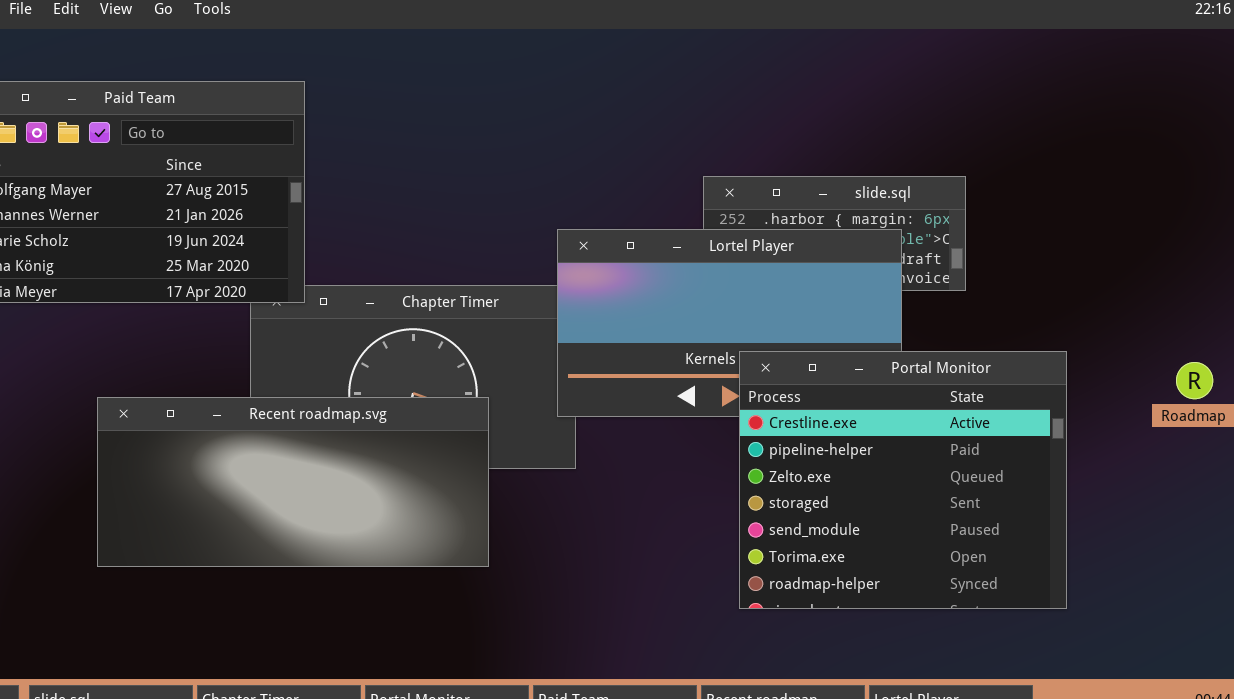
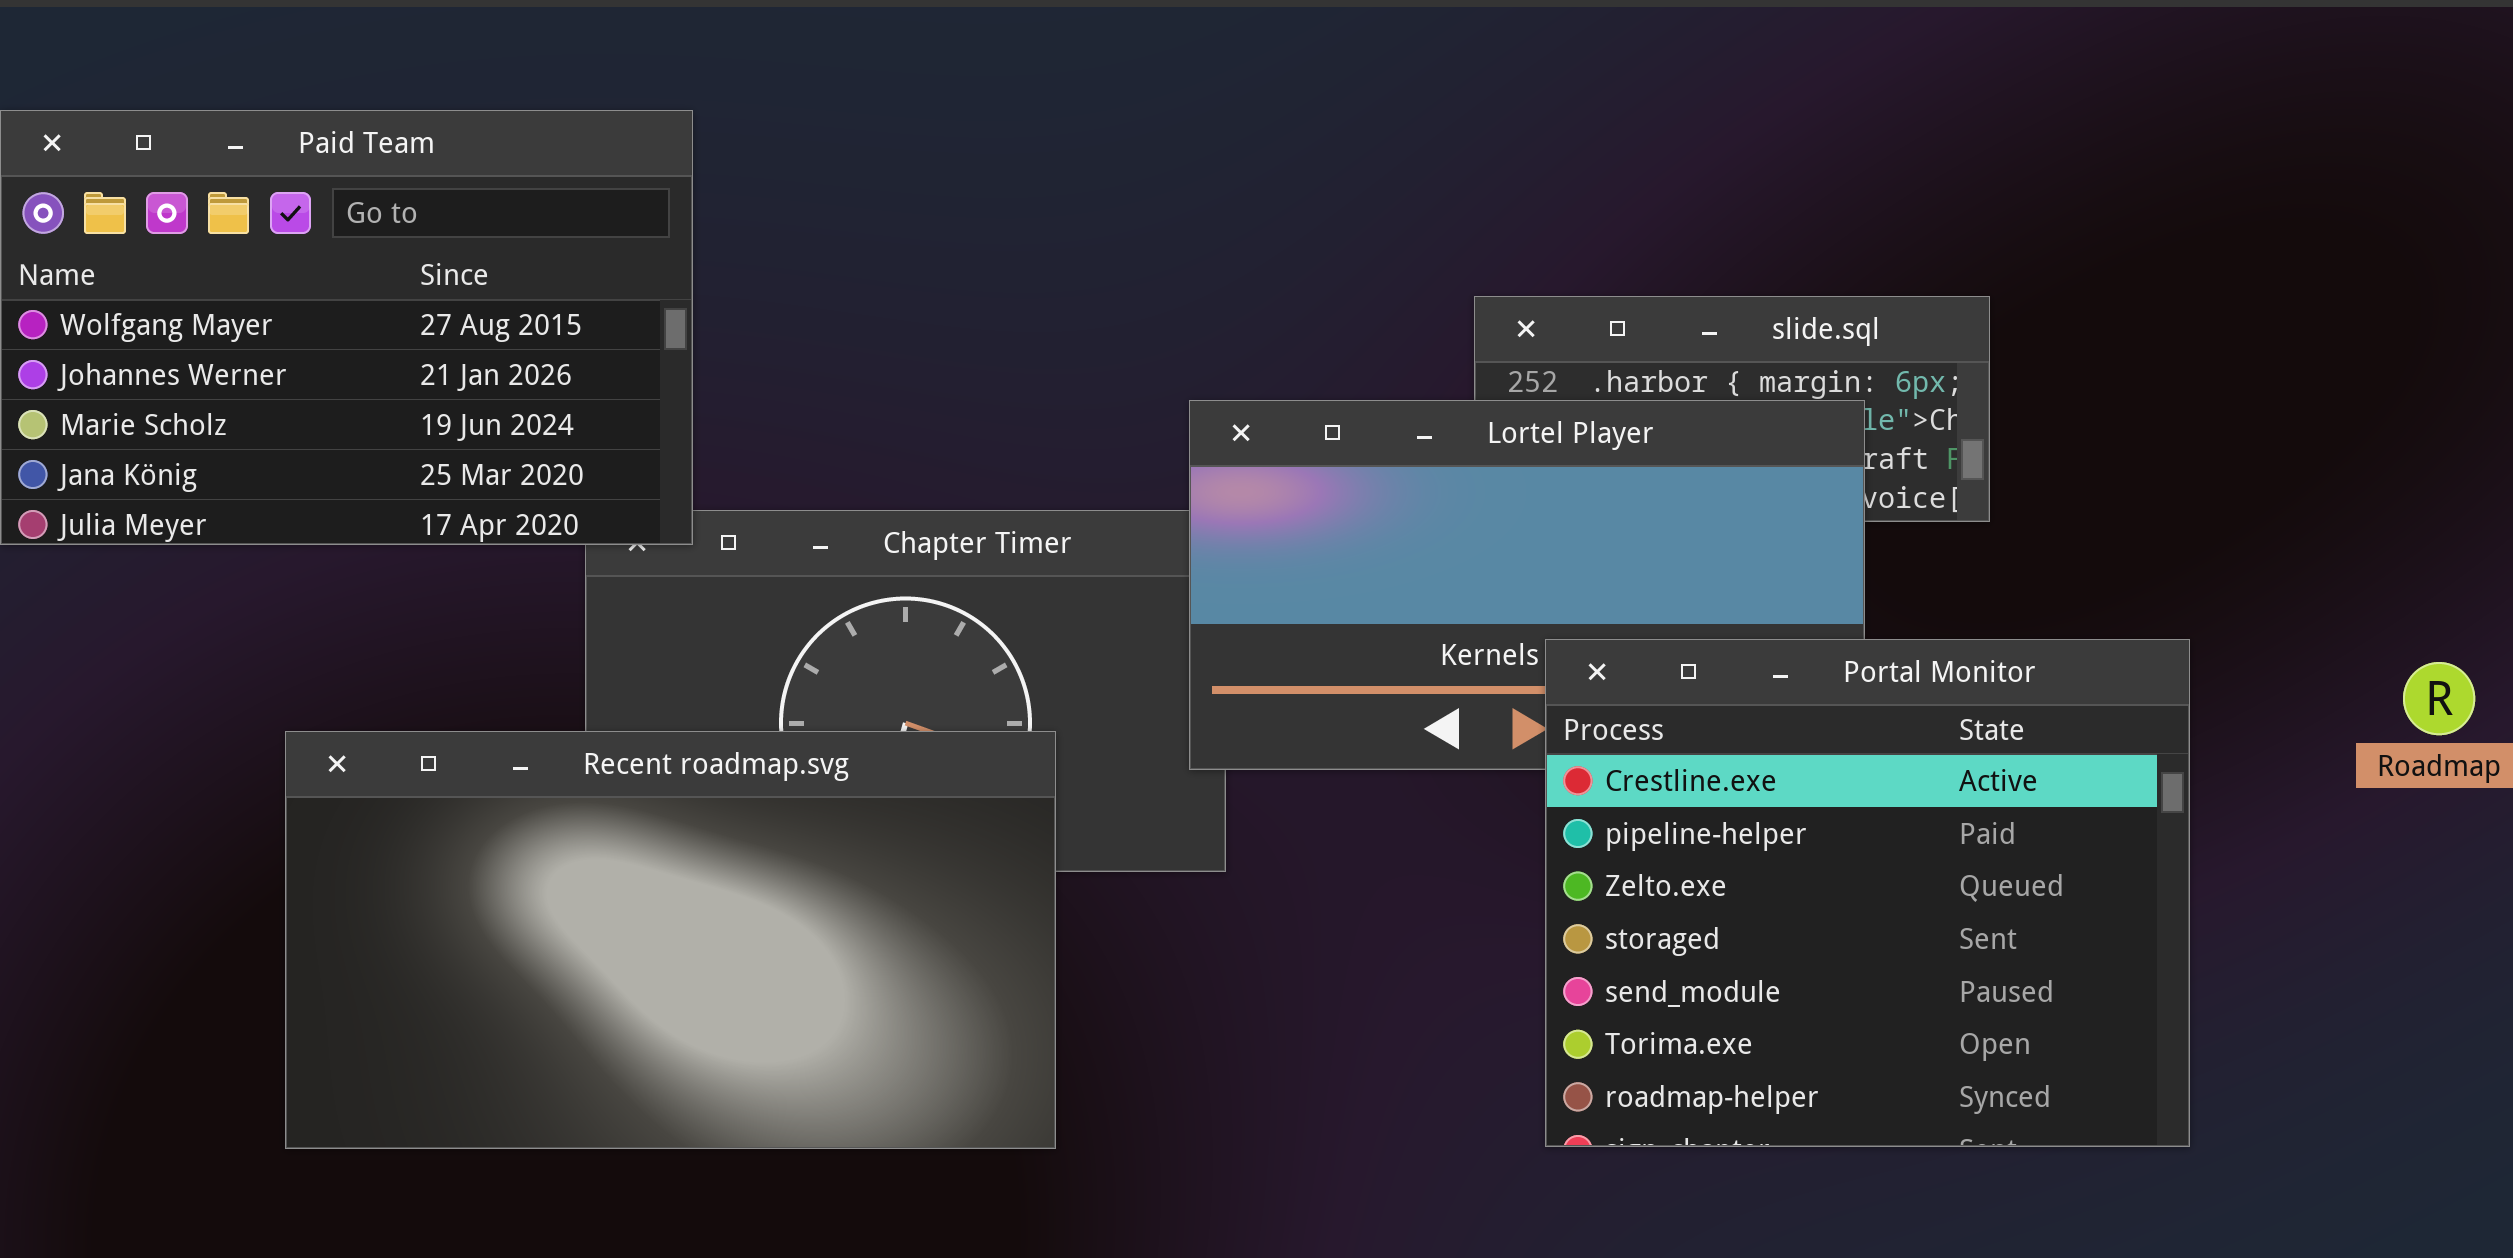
Recent roadmap.svg: [97,397,489,567] -> [285,731,1056,1149], resized

